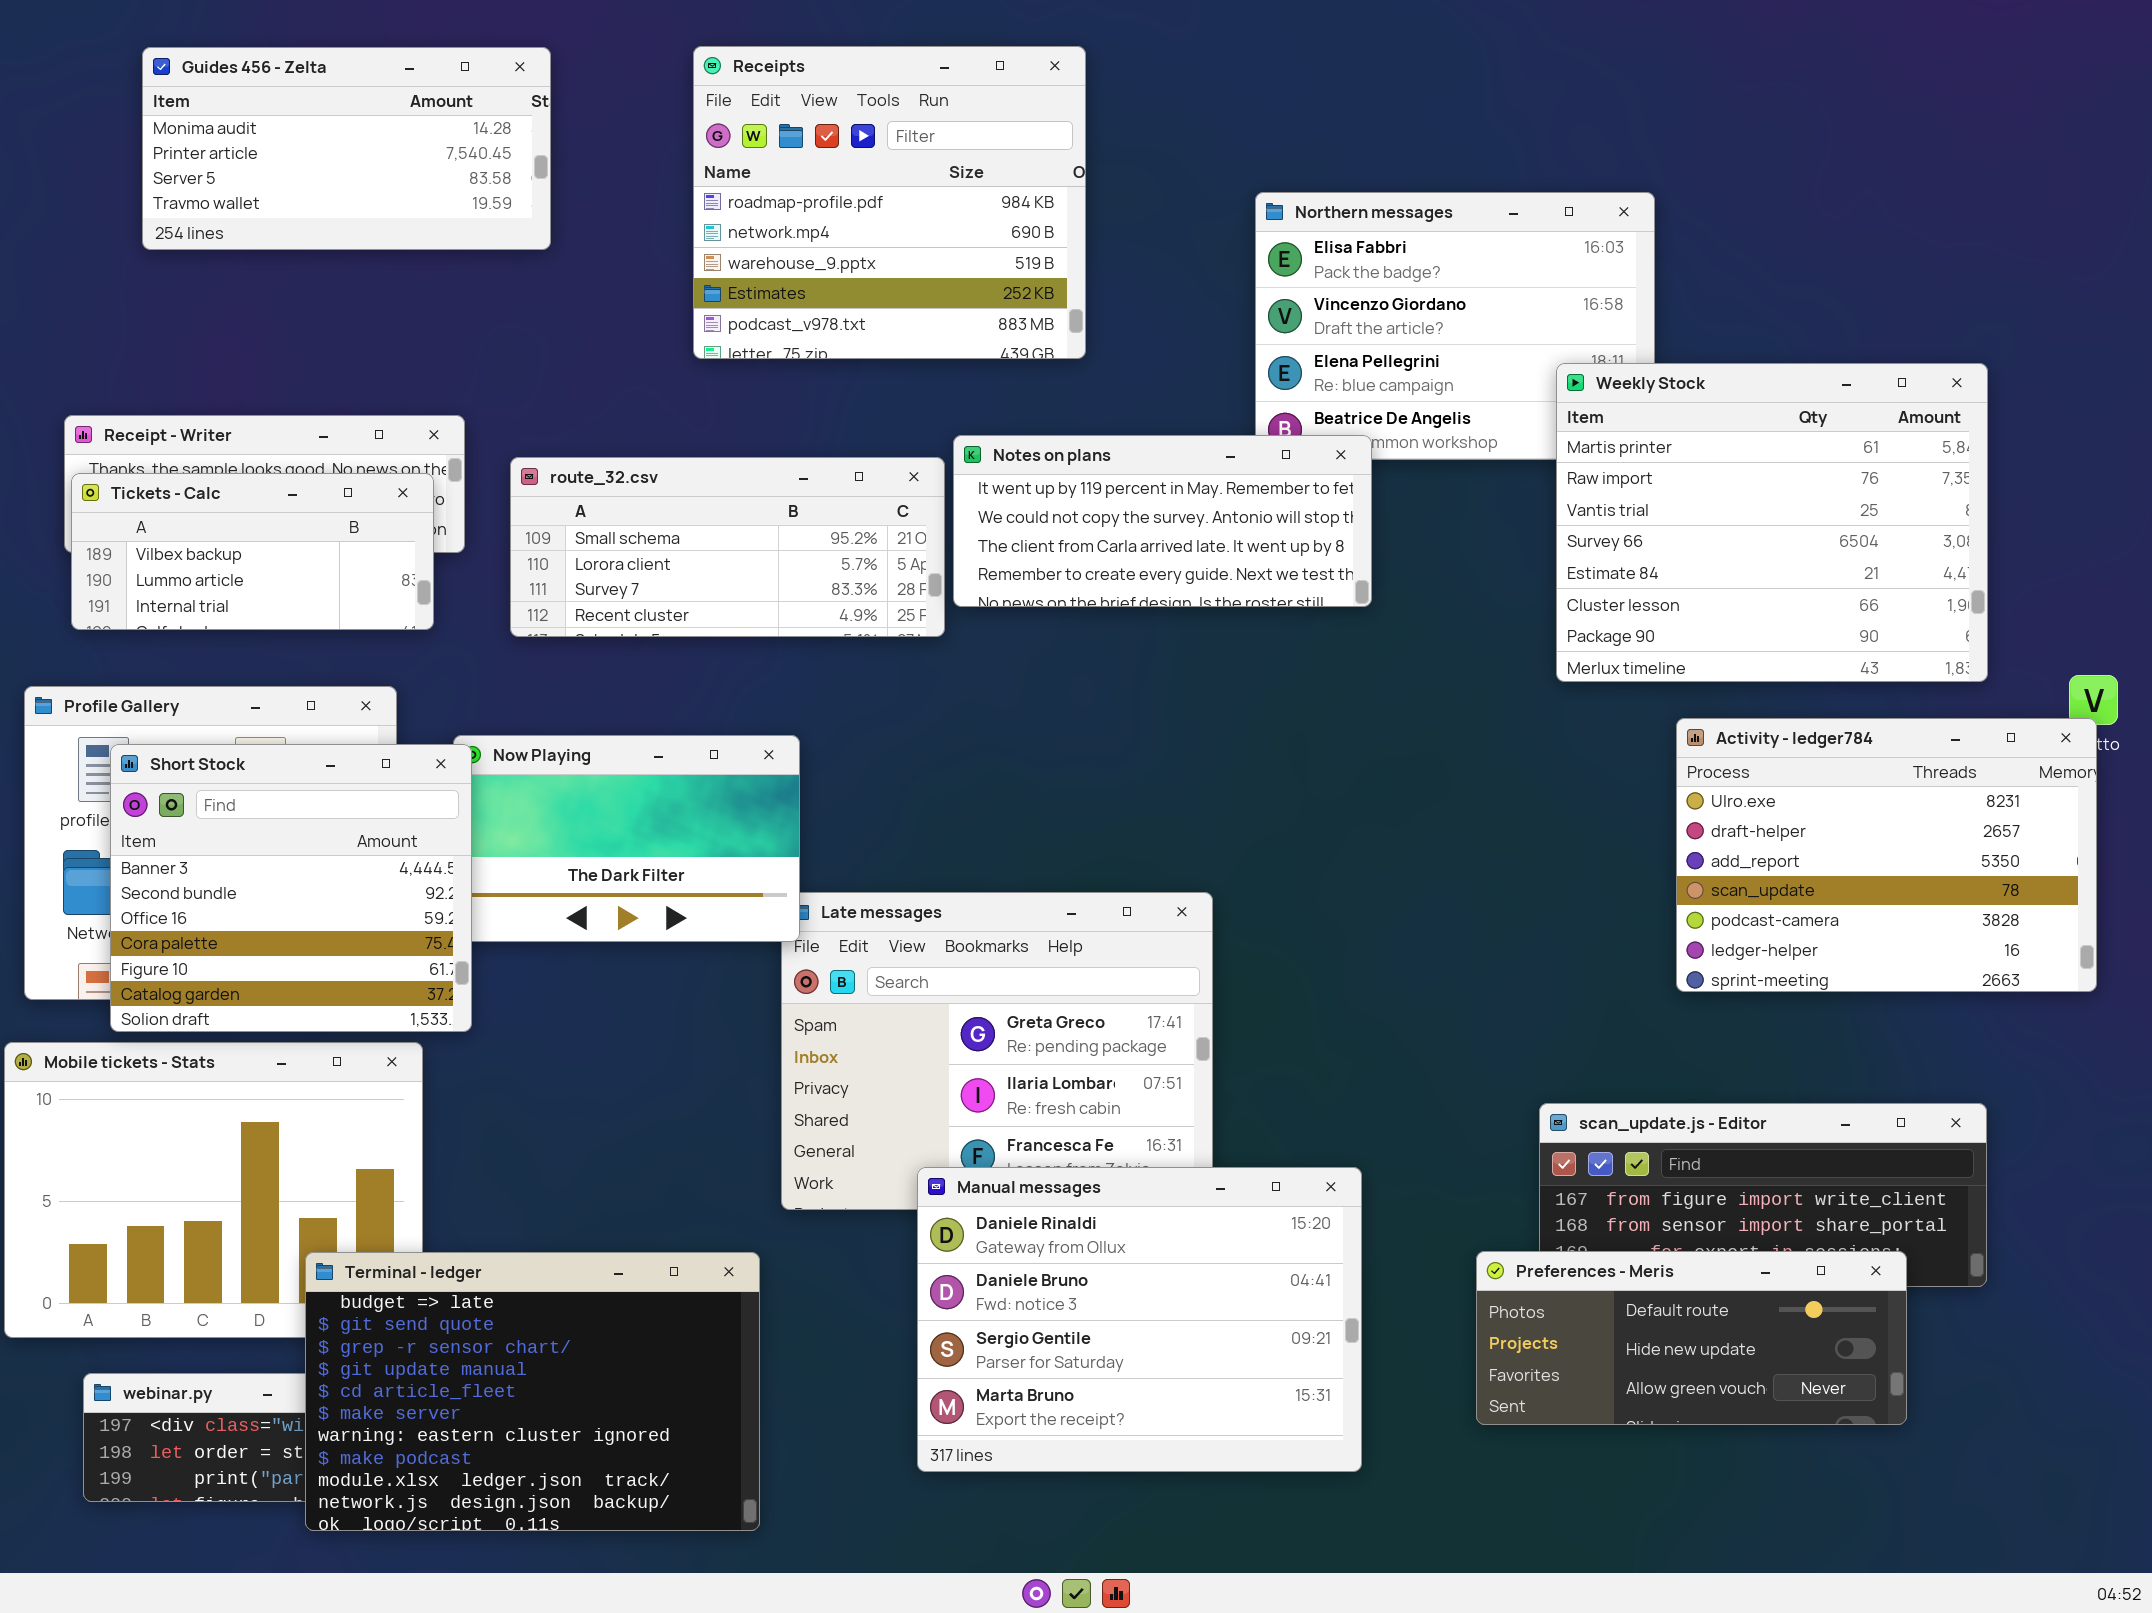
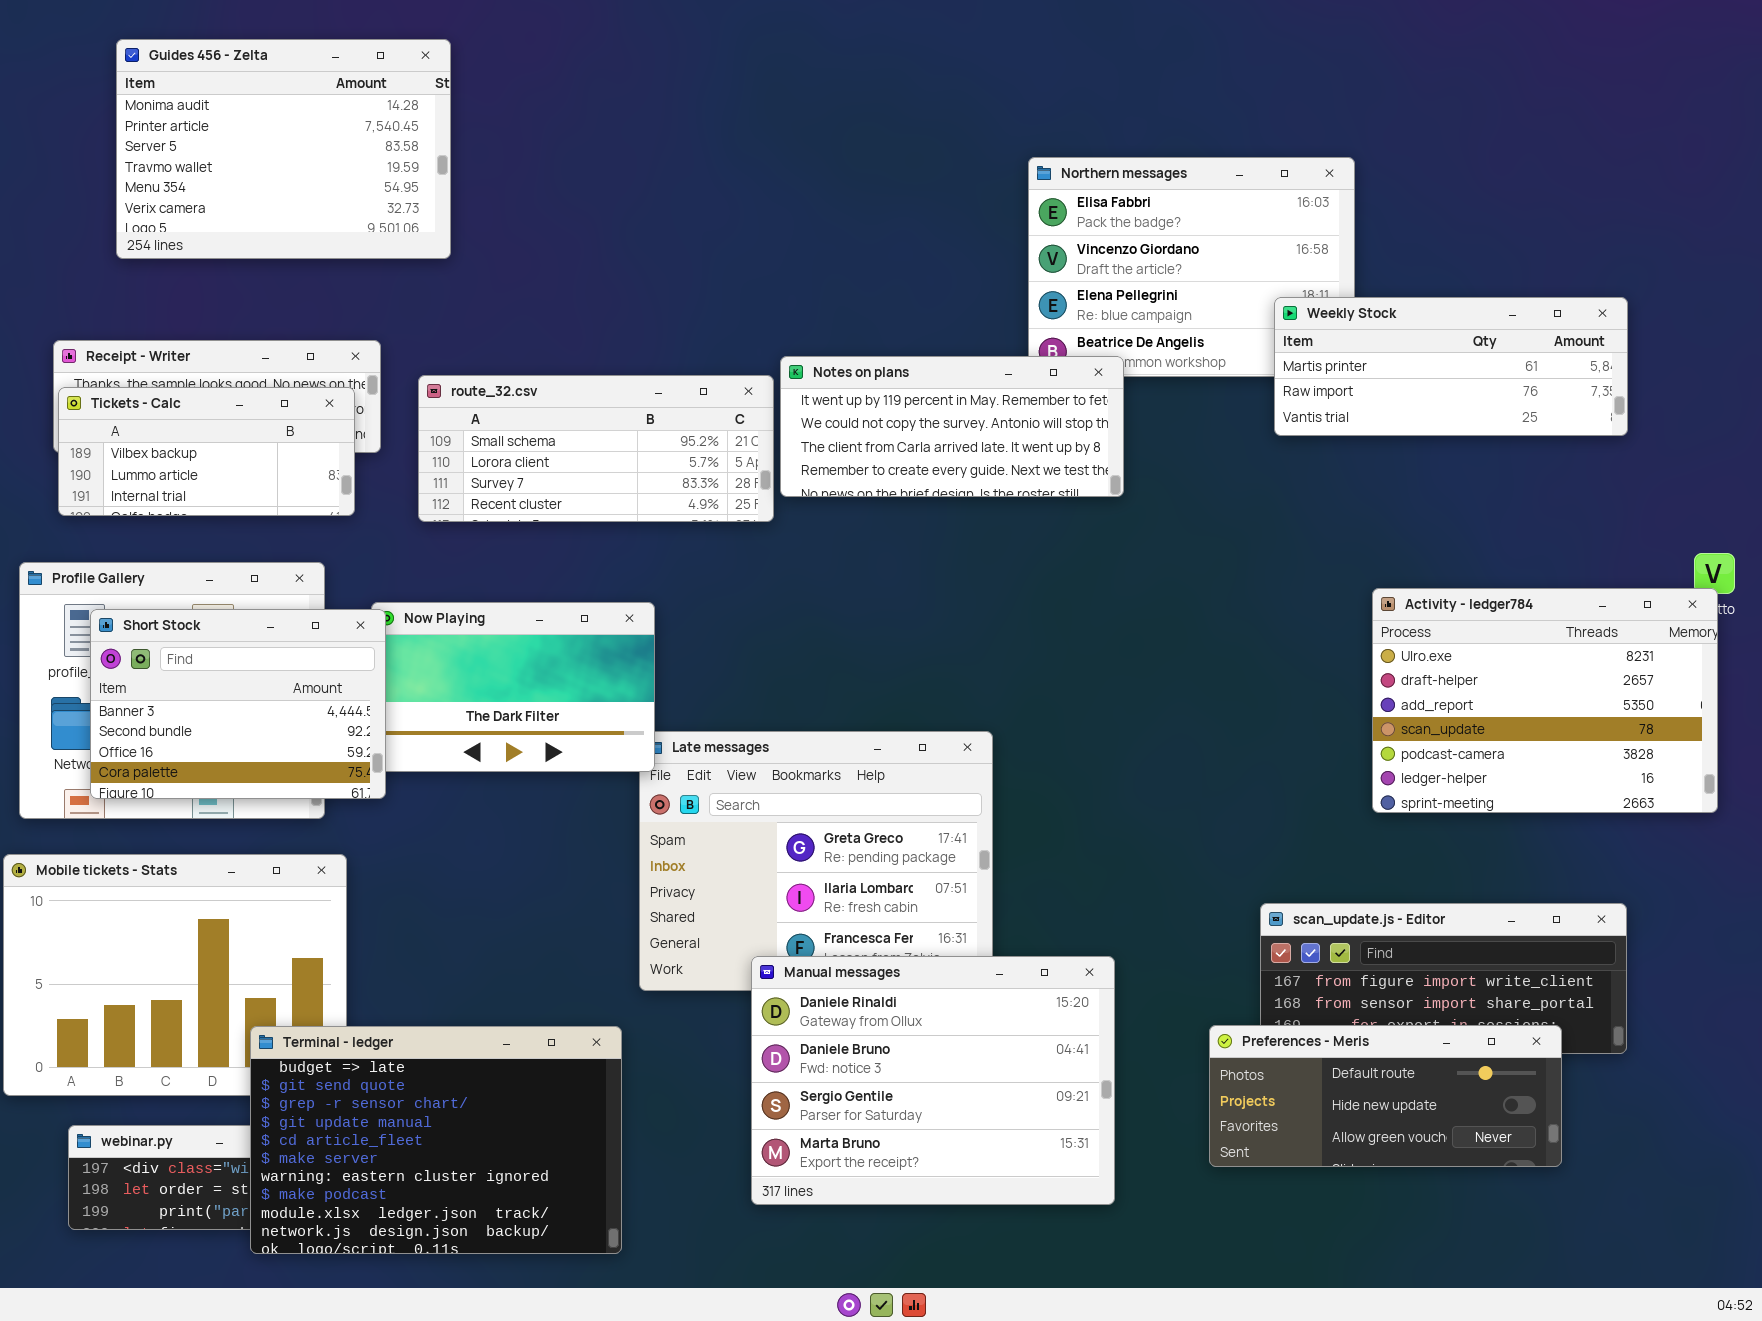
Receipts: [693,46,1086,359] -> none, closed
Guides 456 - Zelta: [142,47,551,250] -> [116,39,451,259], resized
Weekly Stock: [1556,363,1988,682] -> [1274,297,1628,436], resized
Short Stock: [110,744,472,1032] -> [90,609,386,799], resized

